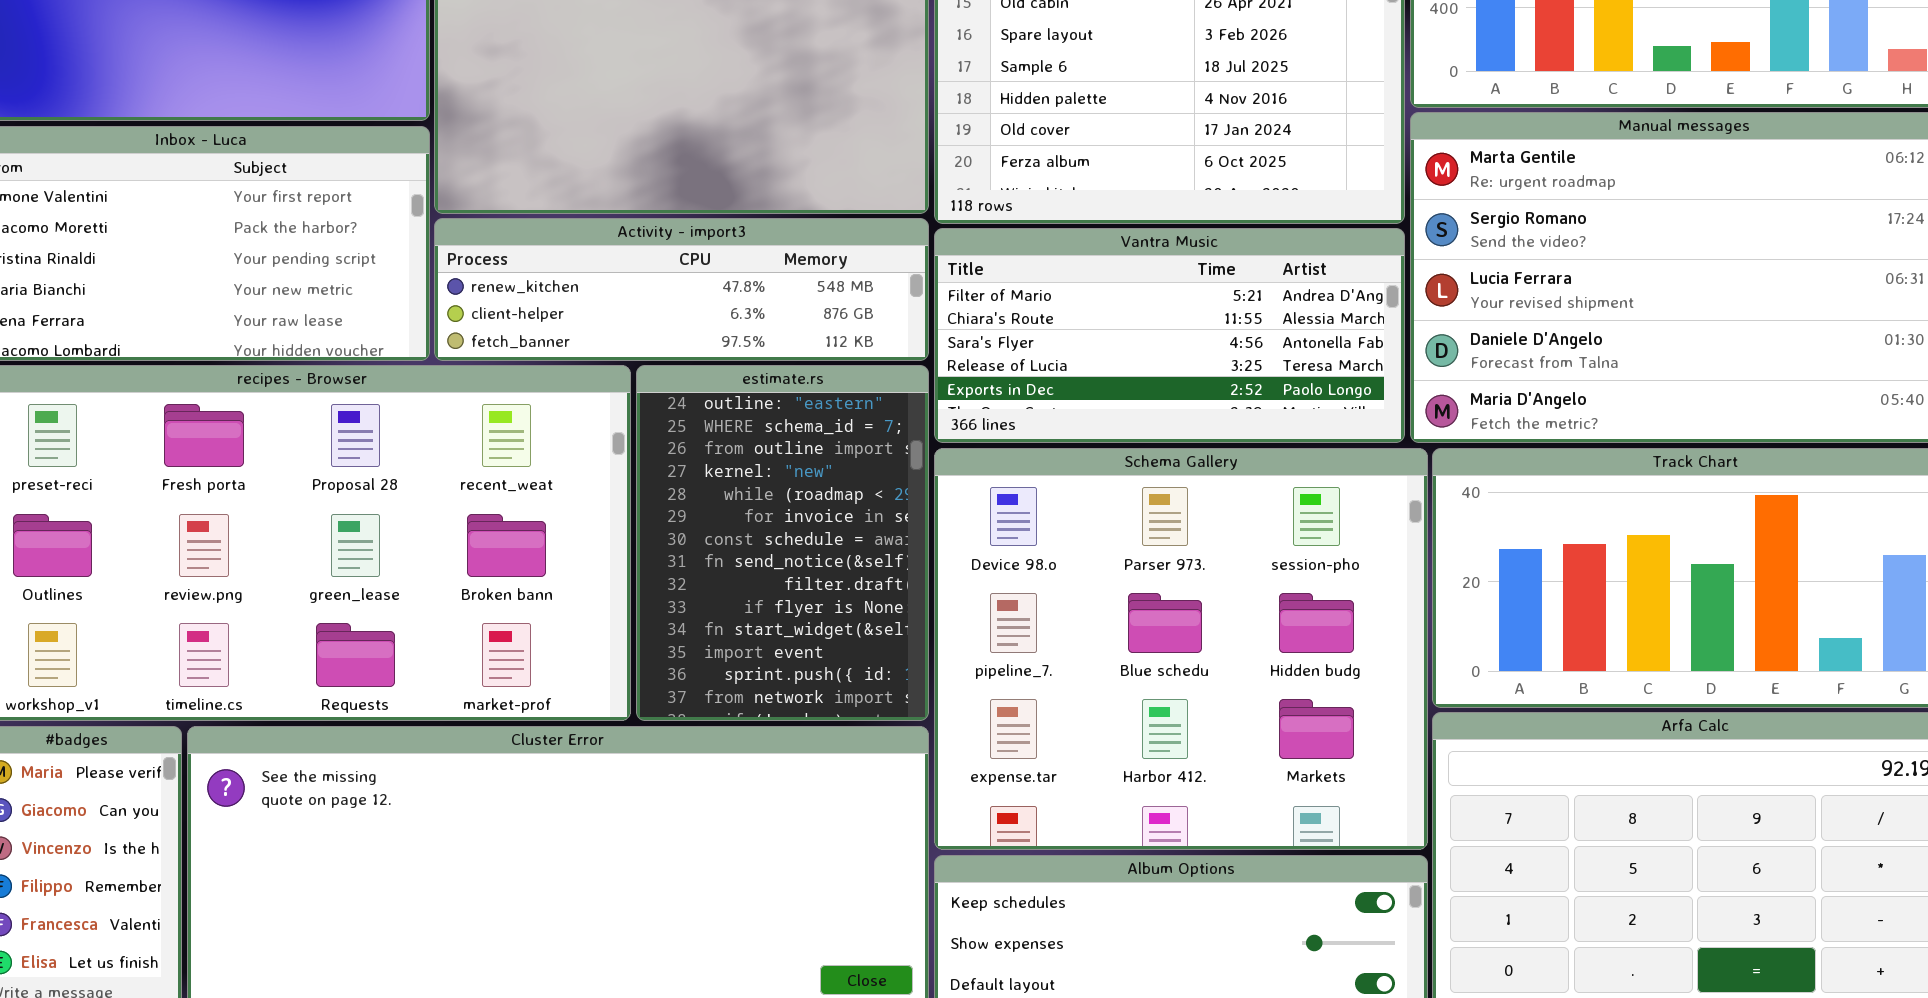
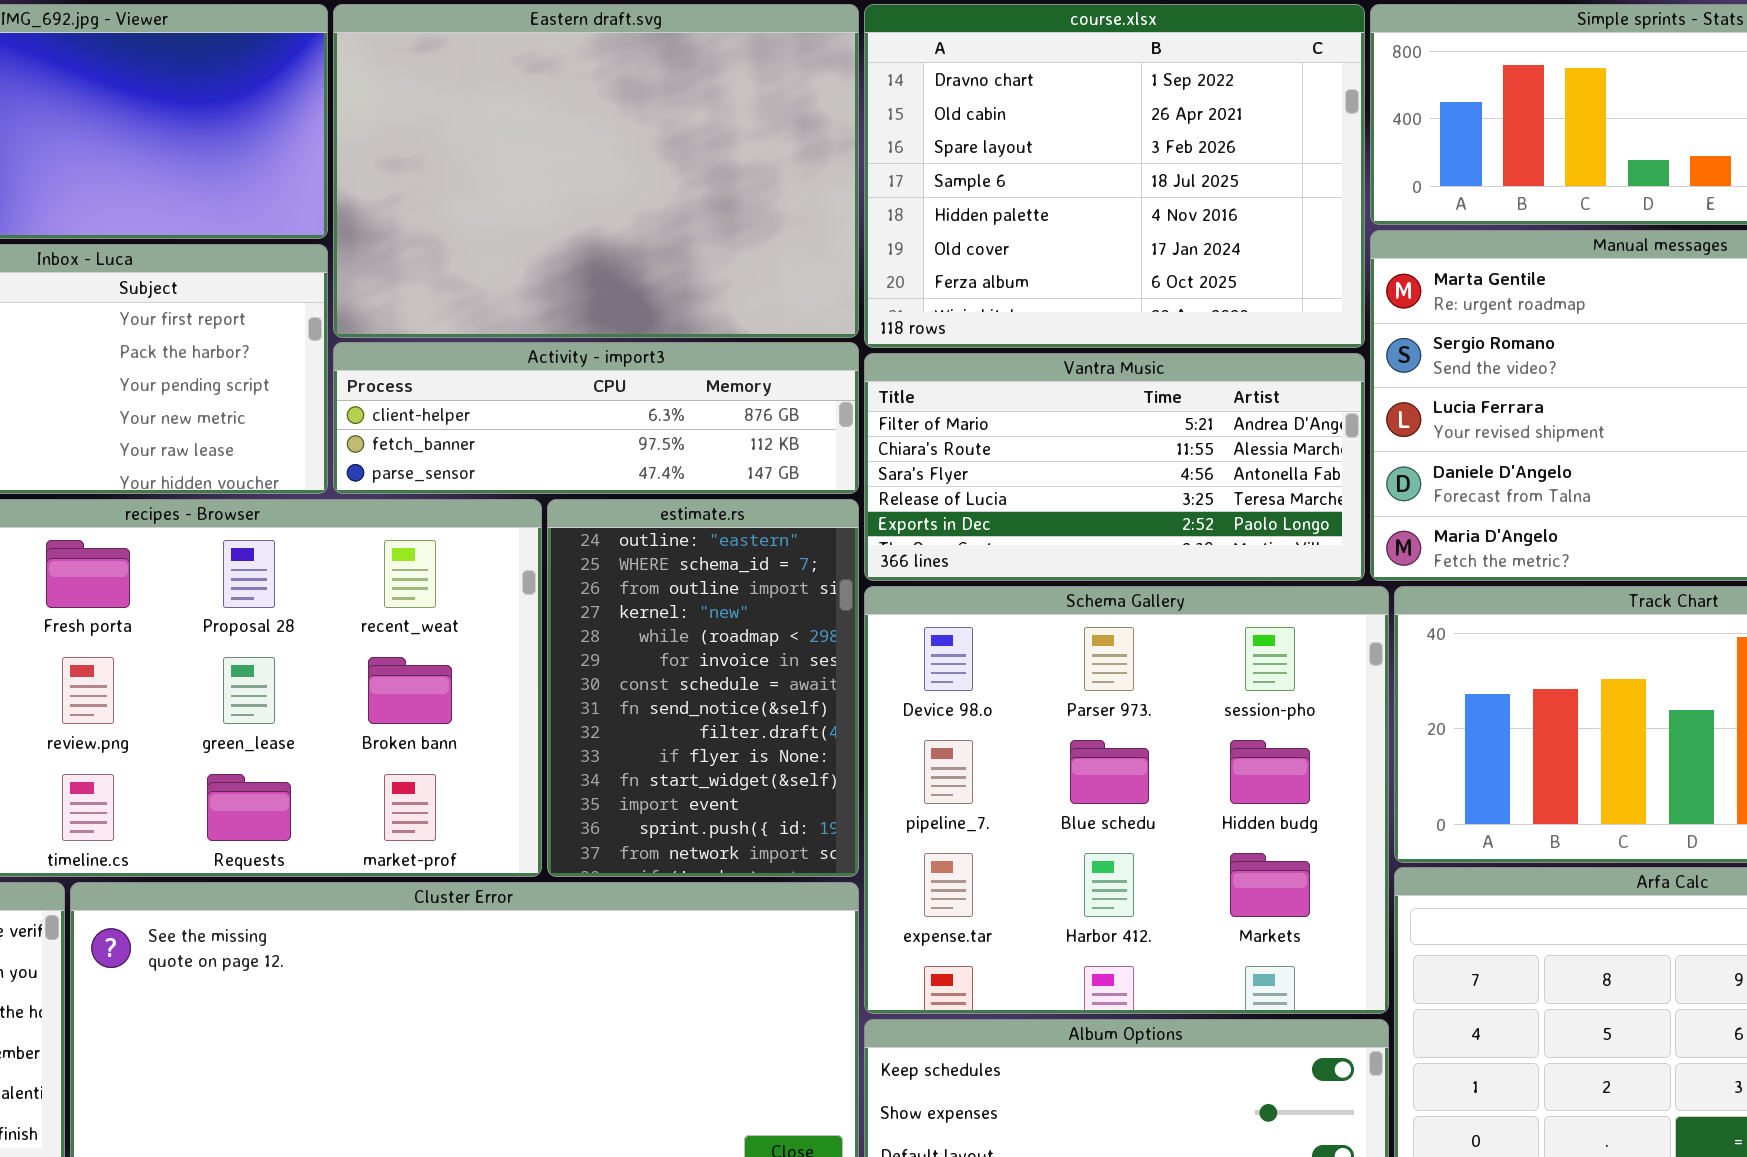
Activity - import3: [434,218,929,361] -> [333,342,859,494], scrolled down 1 row

